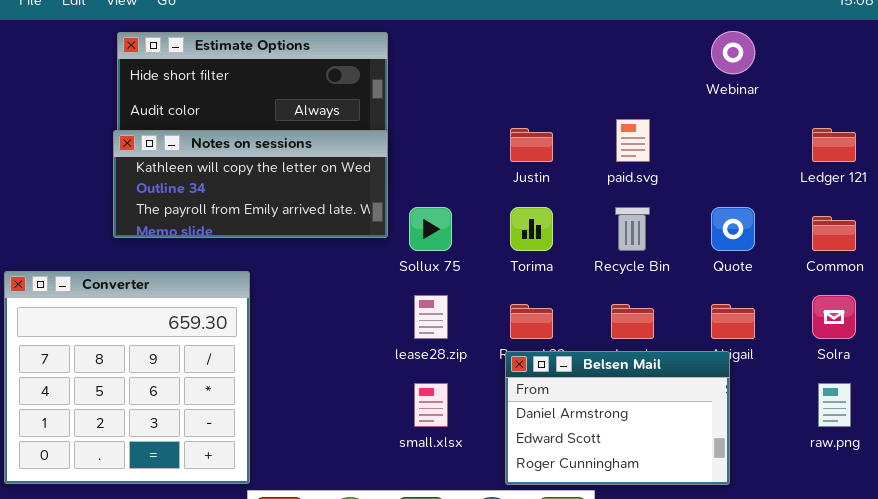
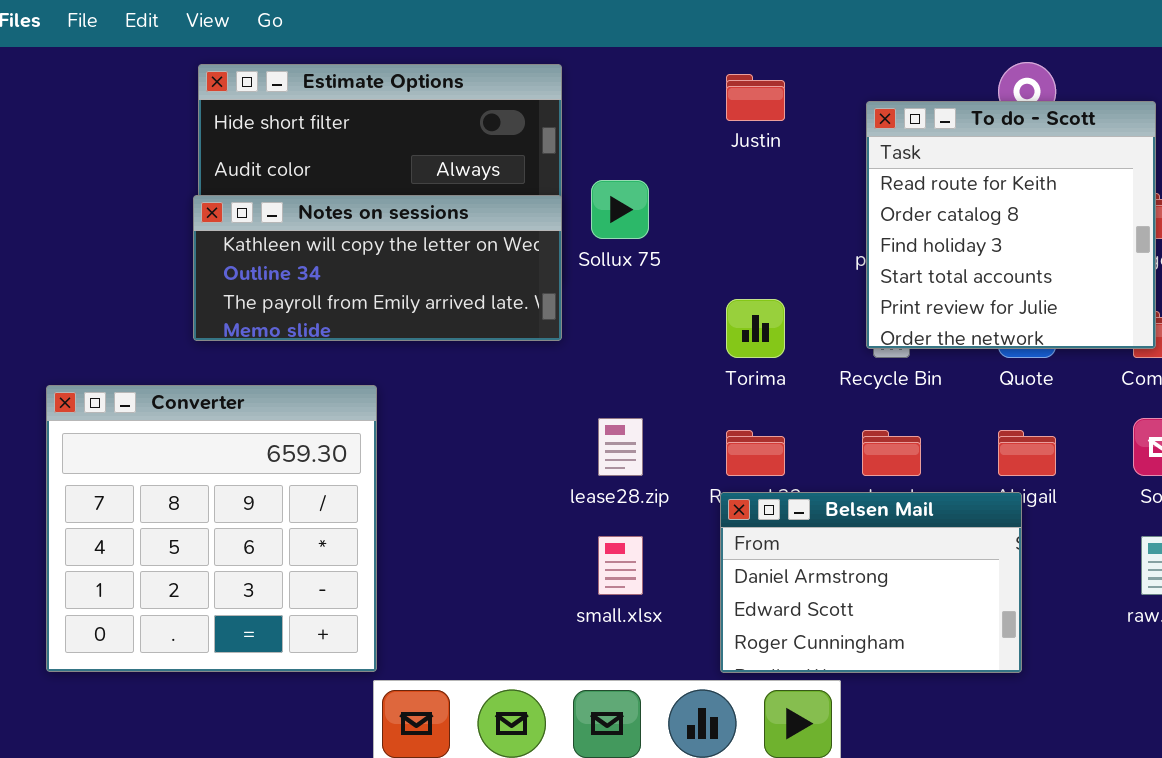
To do - Scott: none -> [866,101,1156,349], opened
Justin: [510,128,553,162] -> [726,74,785,121], moved
Sollux 75: [409,207,452,251] -> [591,180,649,239], moved

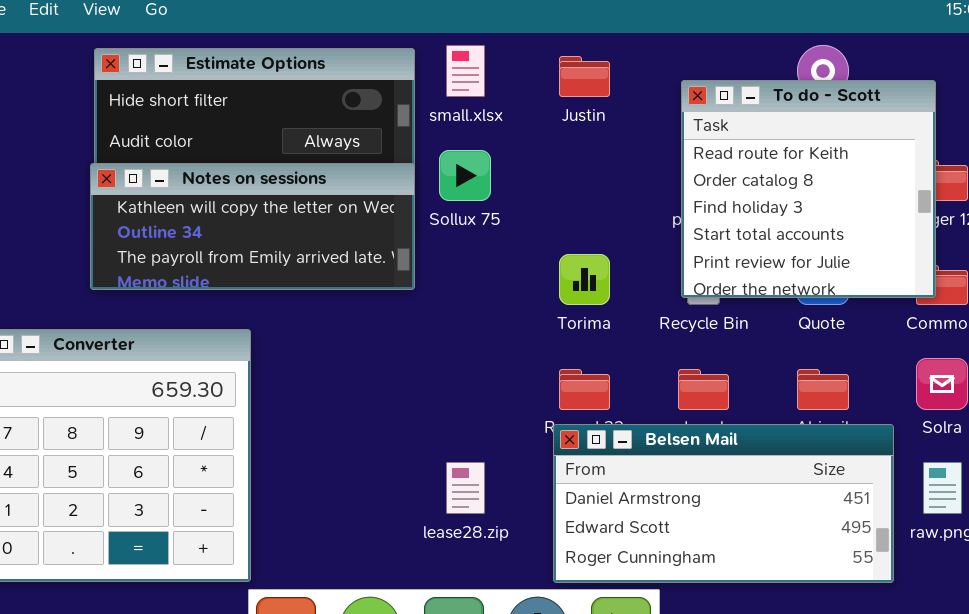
lease28.zip: [598,418,643,476] -> [446,462,485,514], moved
Belsen Mail: [720,492,1022,673] -> [553,424,894,583], resized
small.xlsx: [598,536,643,595] -> [446,45,485,97], moved

